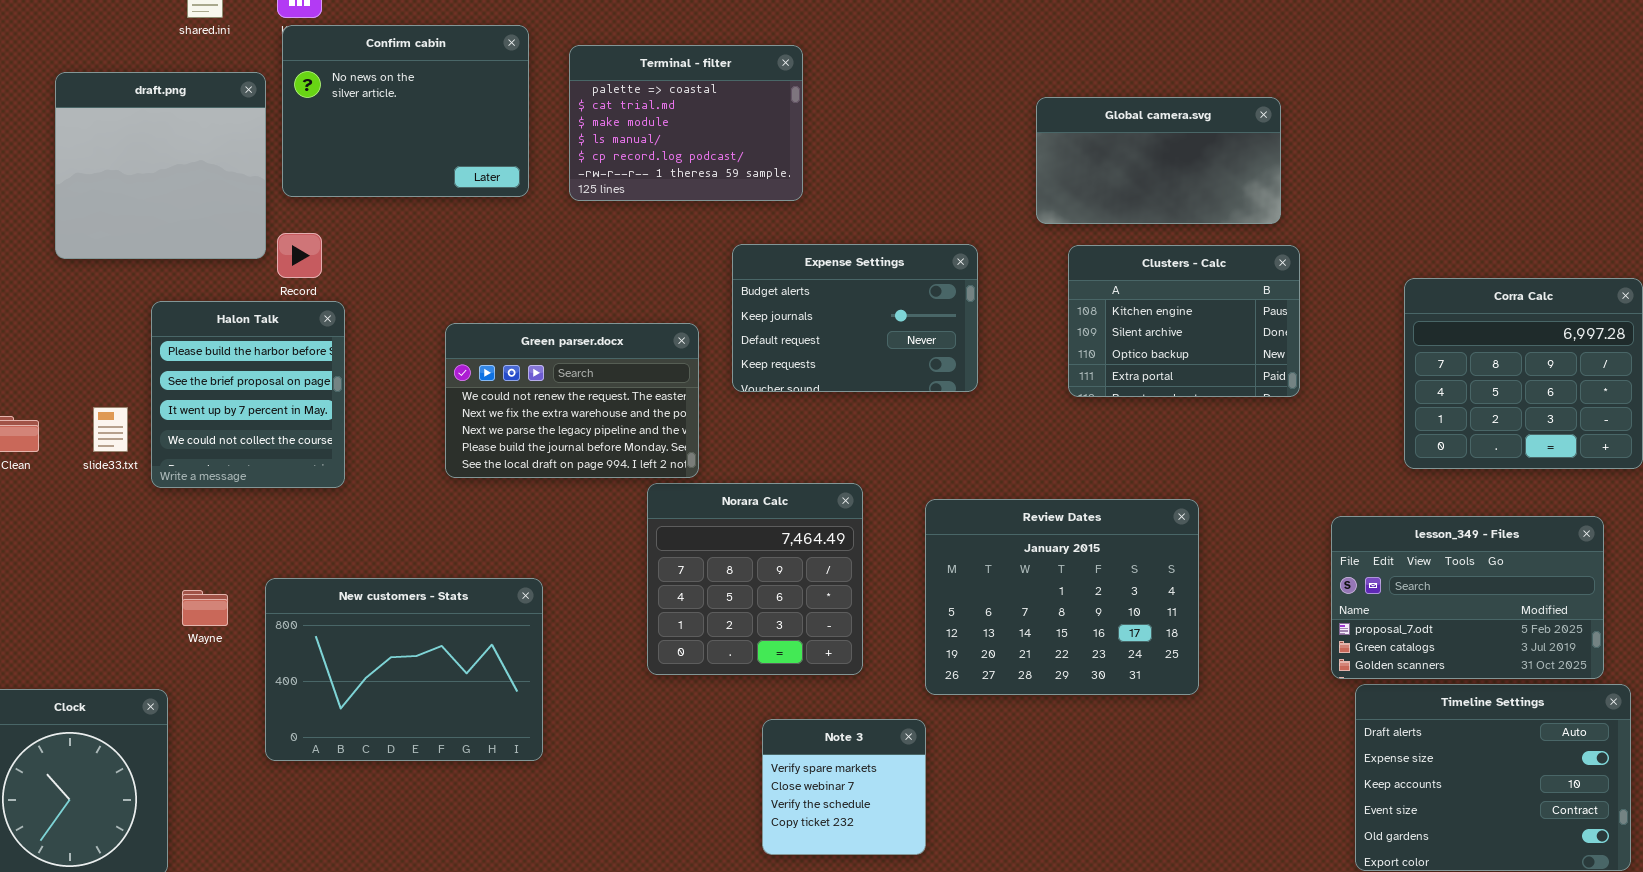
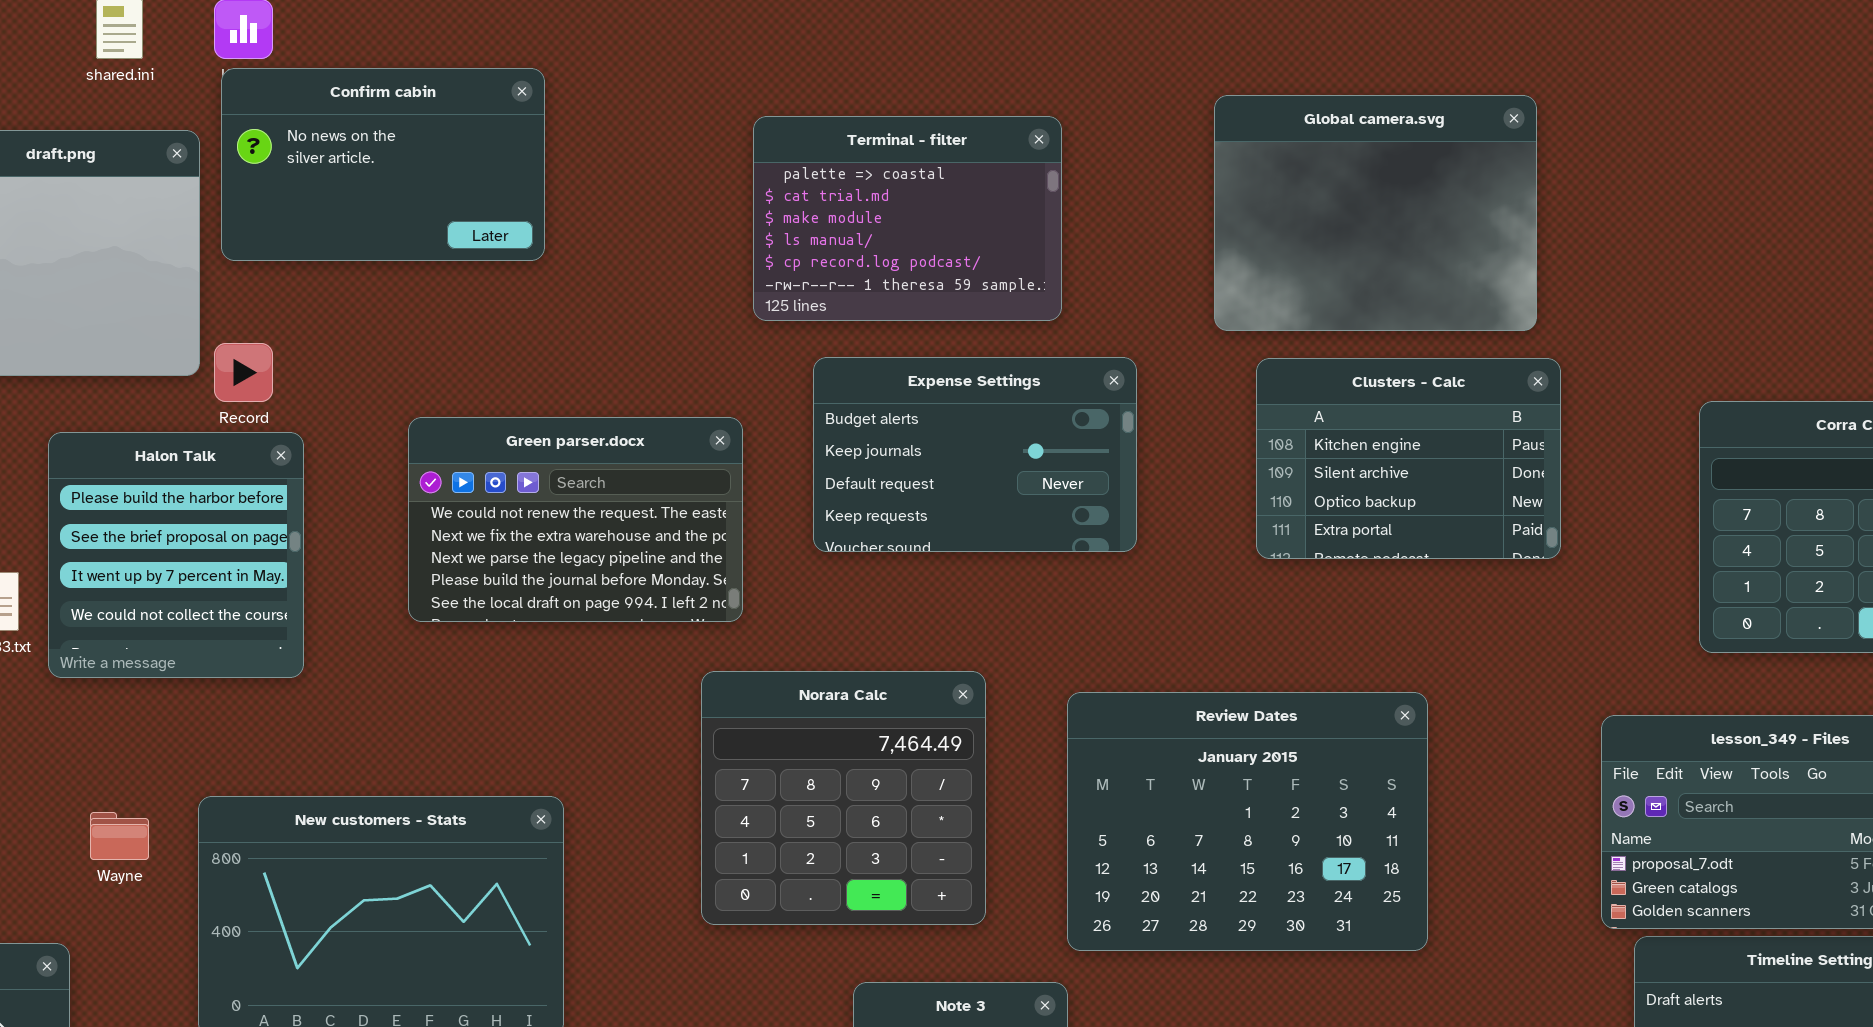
Confirm cabin: [282,25,529,197] -> [221,68,545,261], resized
Terminal - filter: [569,45,803,201] -> [753,116,1062,321], moved
Global camera.svg: [1036,97,1281,224] -> [1214,95,1537,331], resized
Green parser.docx: [445,323,699,478] -> [408,417,743,622], moved

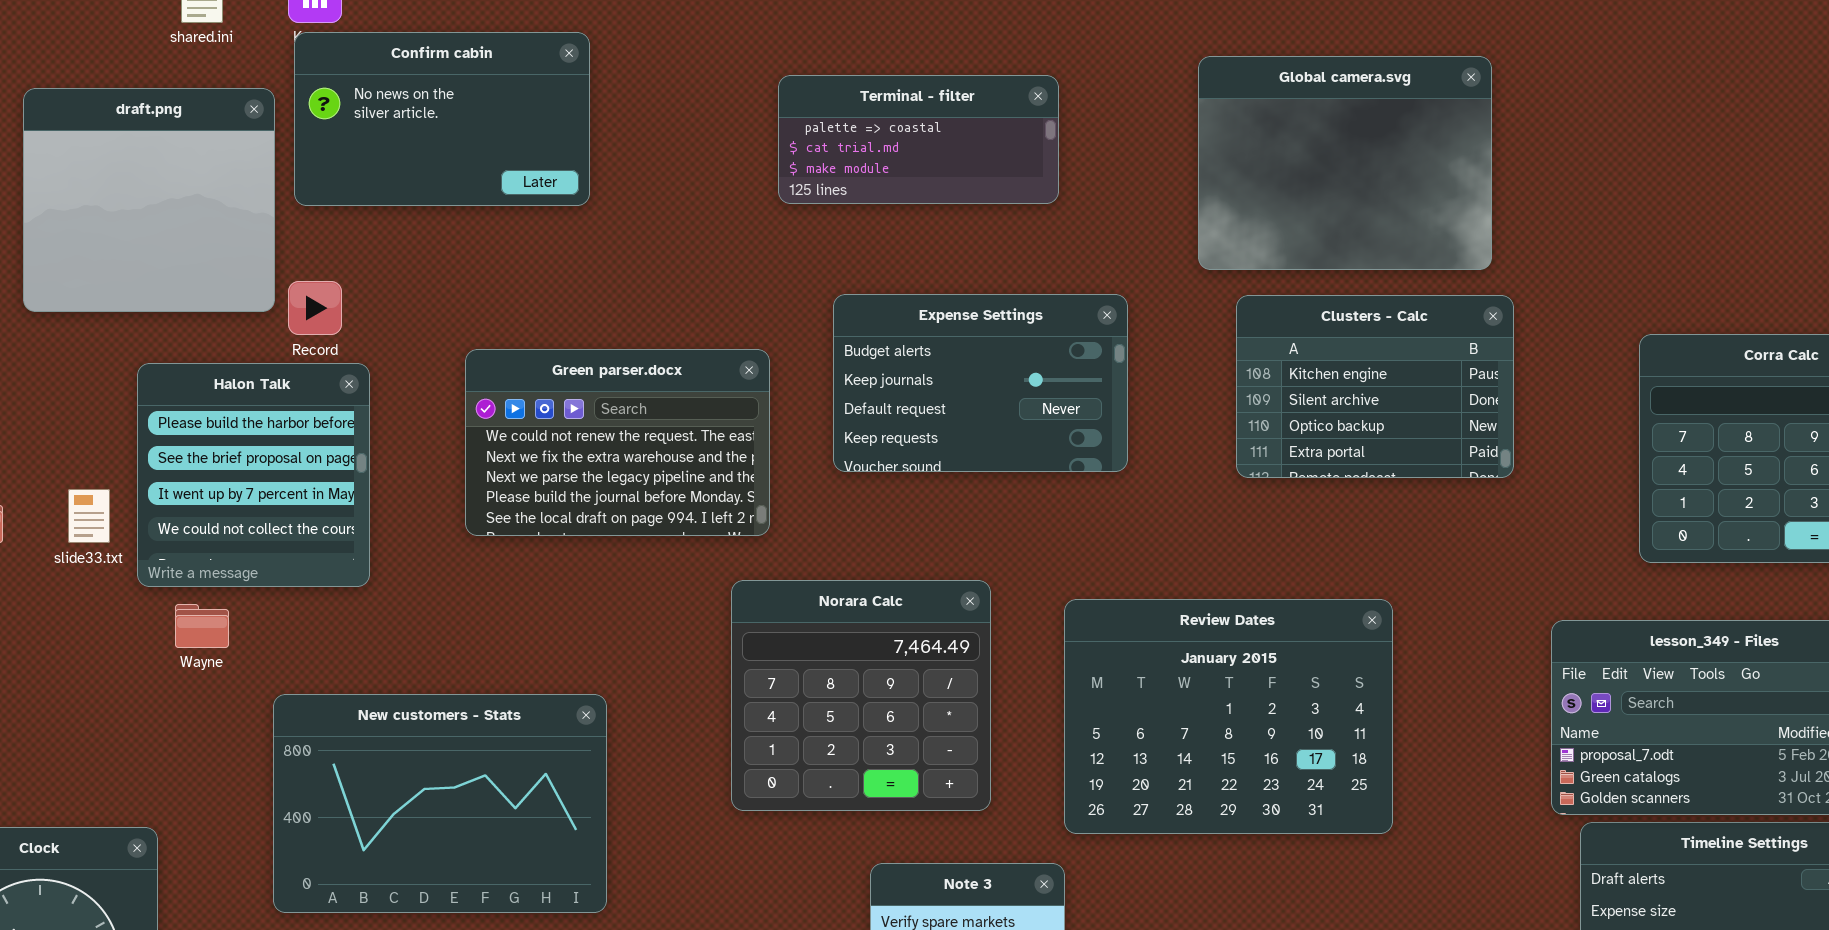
Terminal - filter: [753,116,1062,321] -> [778,75,1059,204], resized
Wayne: [90,812,149,860] -> [175,604,229,648], moved

